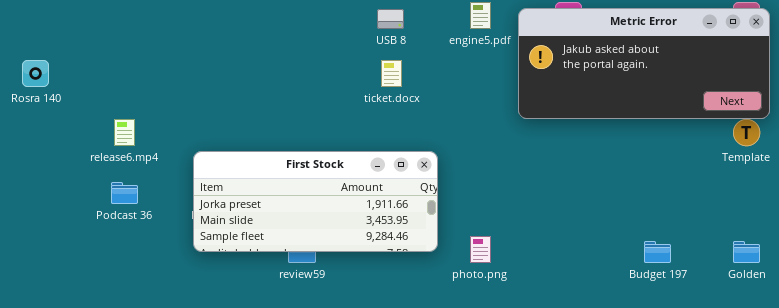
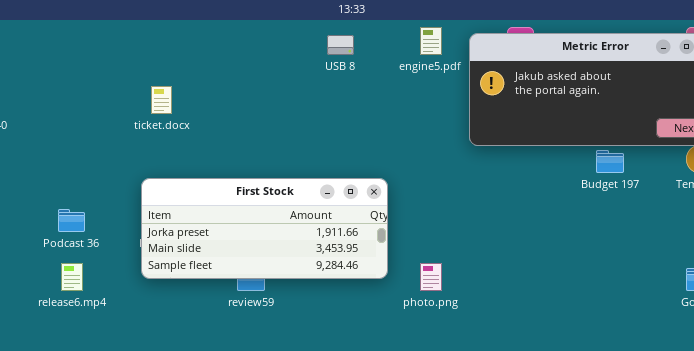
ticket.docx: [381,60,402,87] -> [151,86,172,114], moved
release6.mp4: [114,119,135,146] -> [61,263,83,291], moved
Budget 197: [644,241,671,263] -> [596,150,624,173], moved

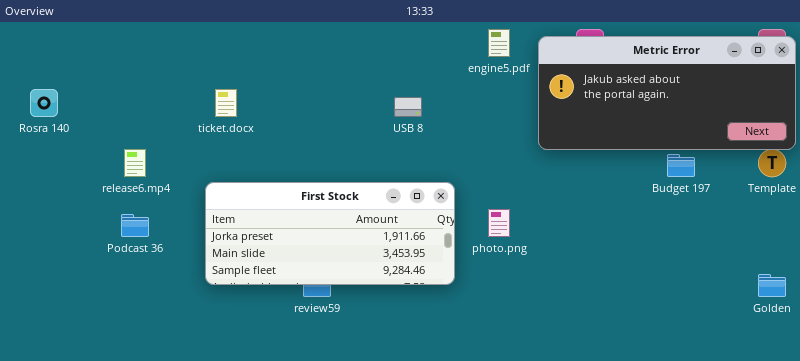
USB 8: [327,35,354,55] -> [394,97,422,117], moved
release6.mp4: [61,263,83,291] -> [124,149,146,177], moved
photo.png: [420,263,442,291] -> [488,209,510,237], moved

